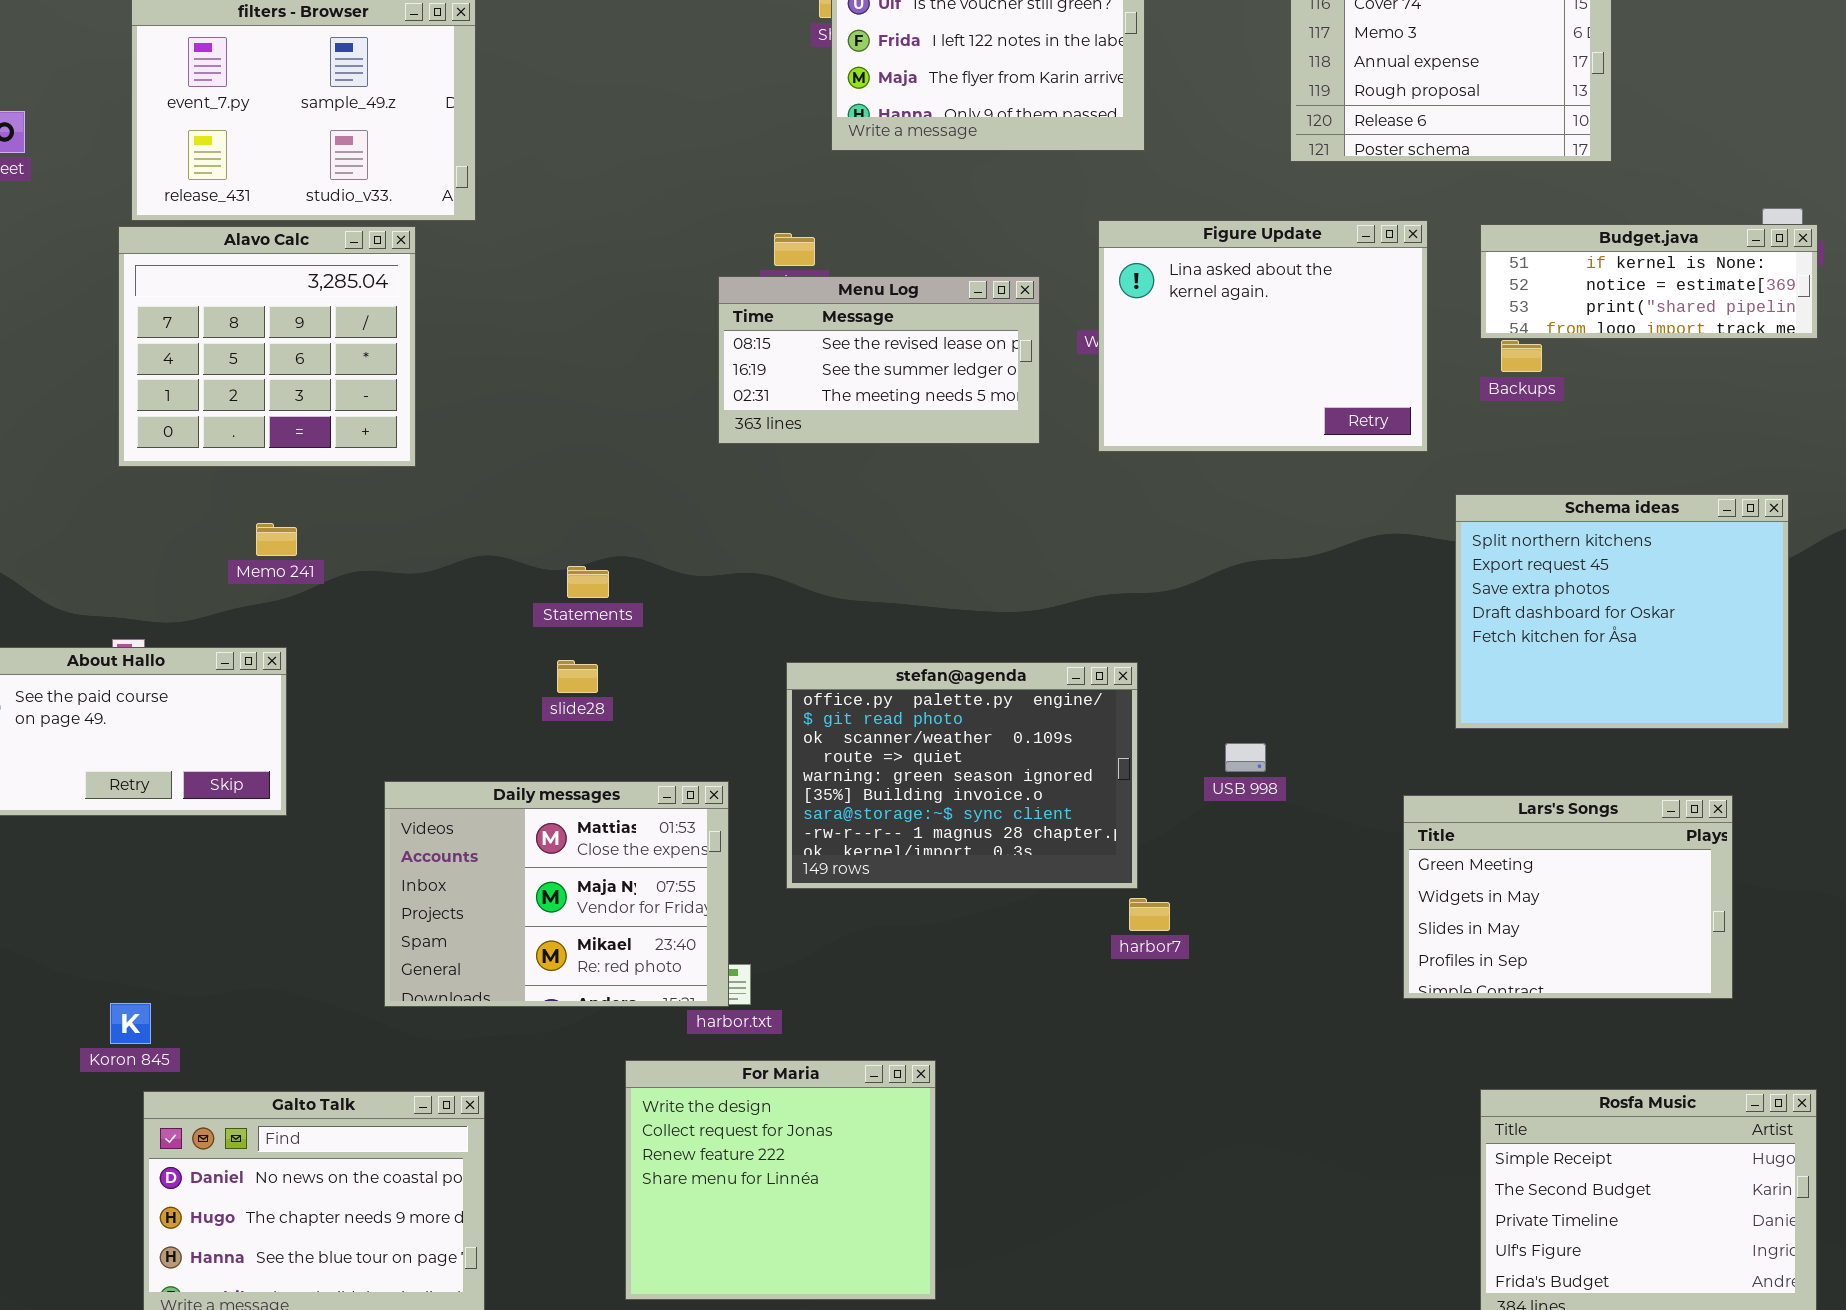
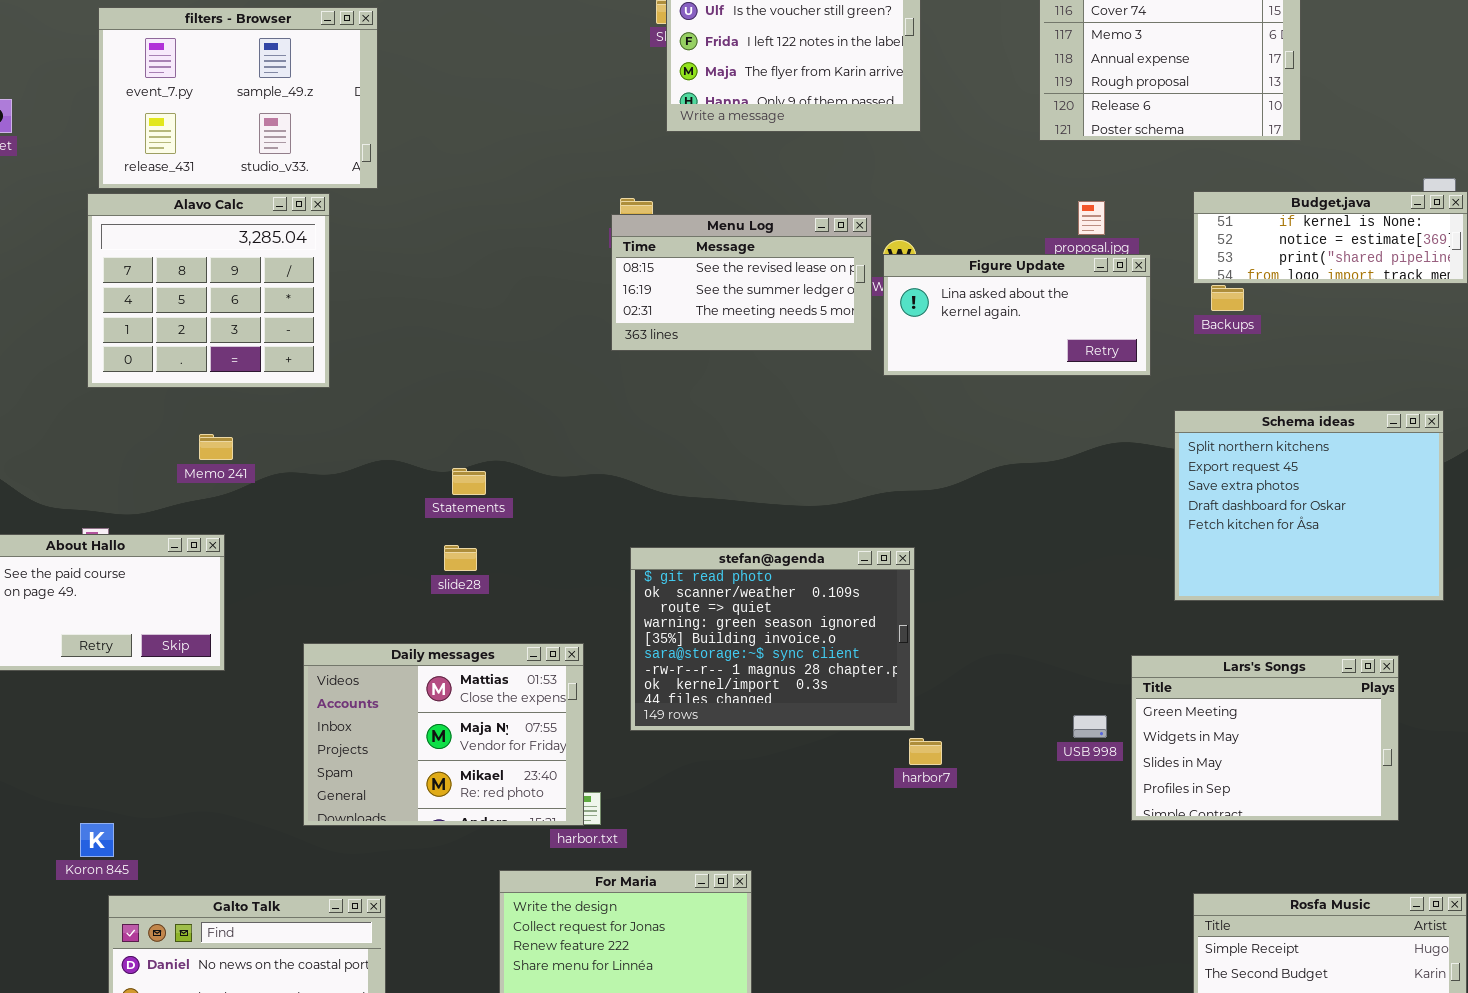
Figure Update: [1098,220,1428,452] -> [883,254,1151,376], resized
Menu Log: [718,276,1040,444] -> [611,214,872,351], moved
stefan@agenda: [786,662,1138,889] -> [630,547,915,731], scrolled down 1 row
USB 998: [1225,743,1266,772] -> [1073,715,1107,738], moved

